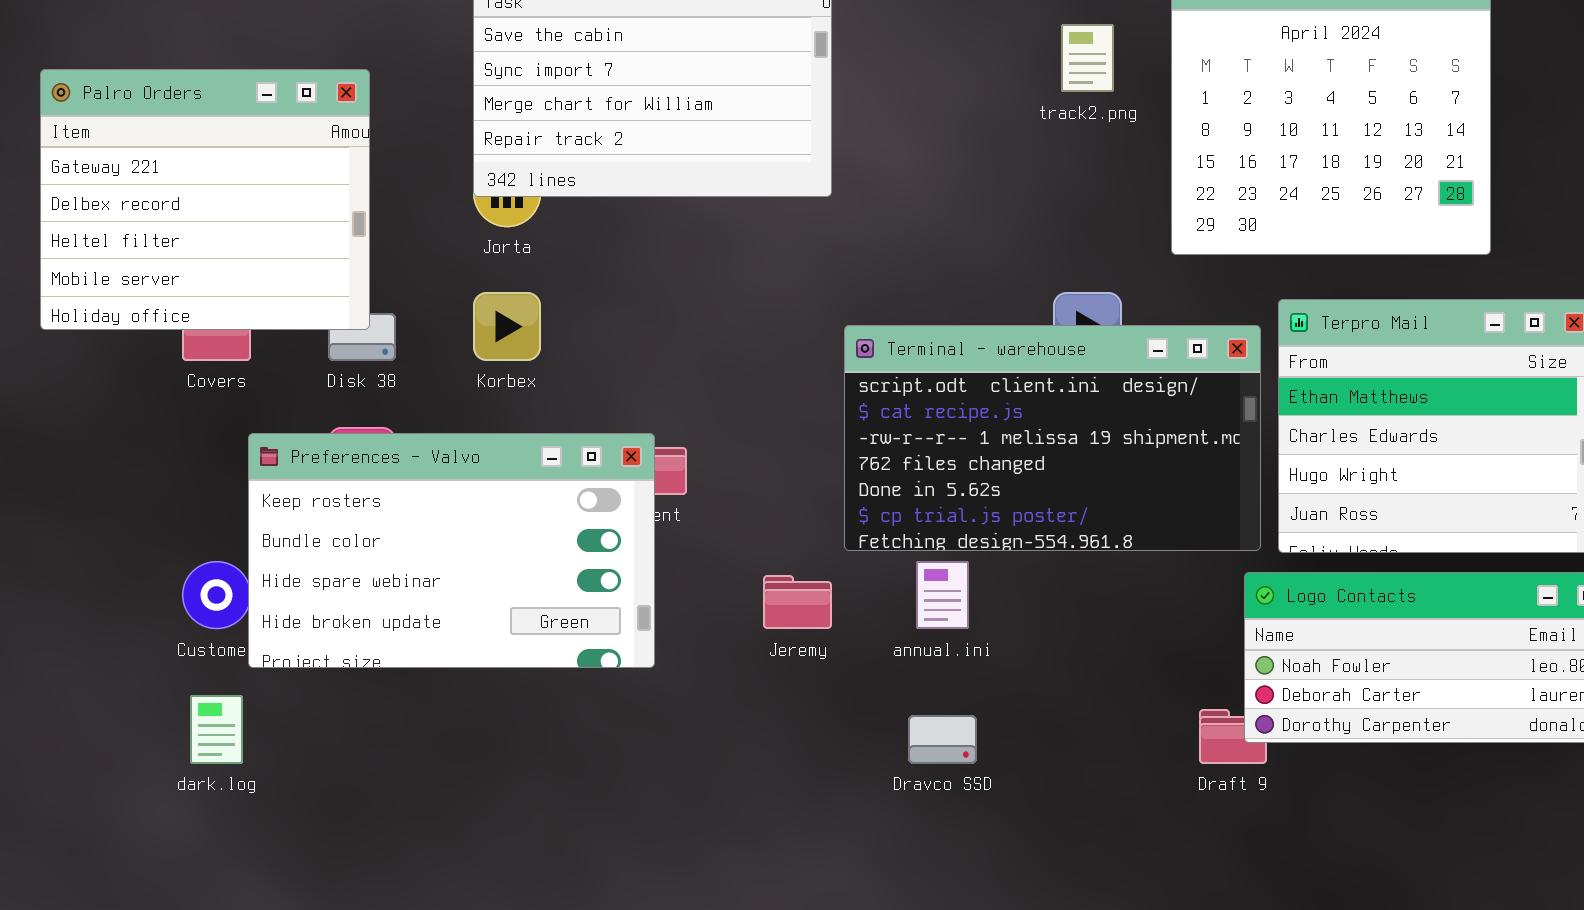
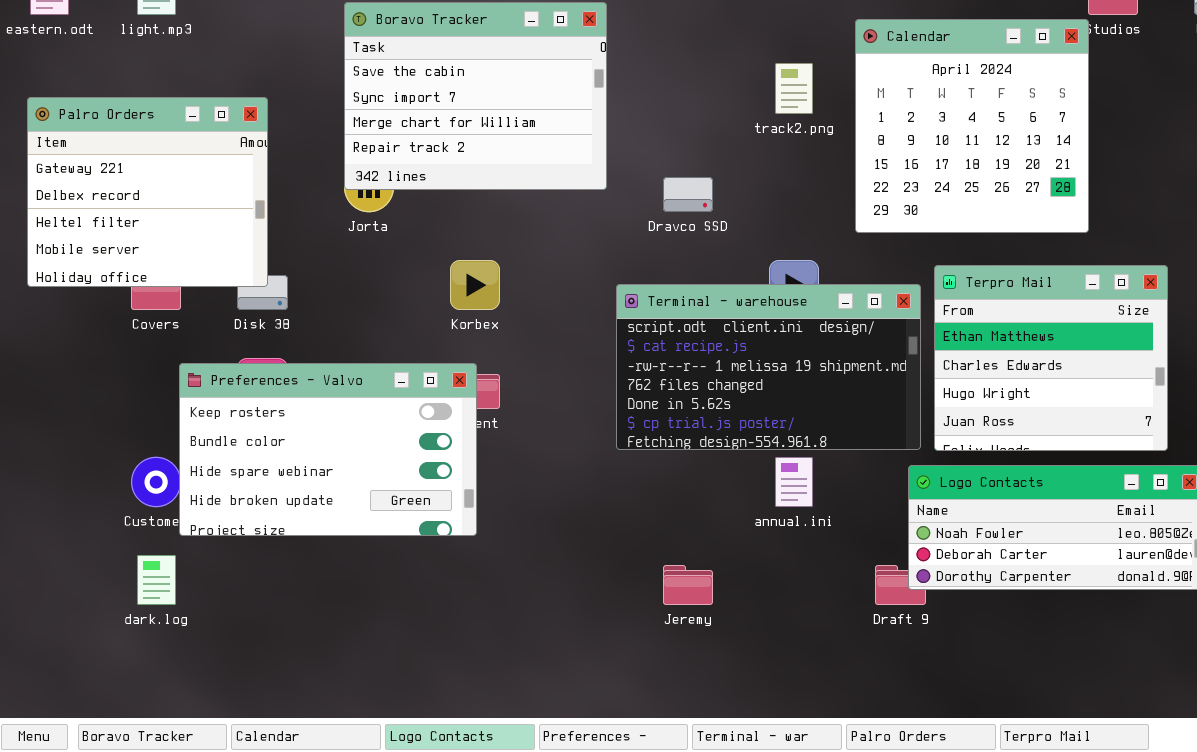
Korbex: [473,292,541,361] -> [450,260,500,310], moved
annual.ini: [916,561,969,629] -> [775,457,813,507], moved
Jeremy: [763,575,832,629] -> [663,565,713,605], moved
Dravco SSD: [908,715,977,764] -> [663,177,713,212], moved

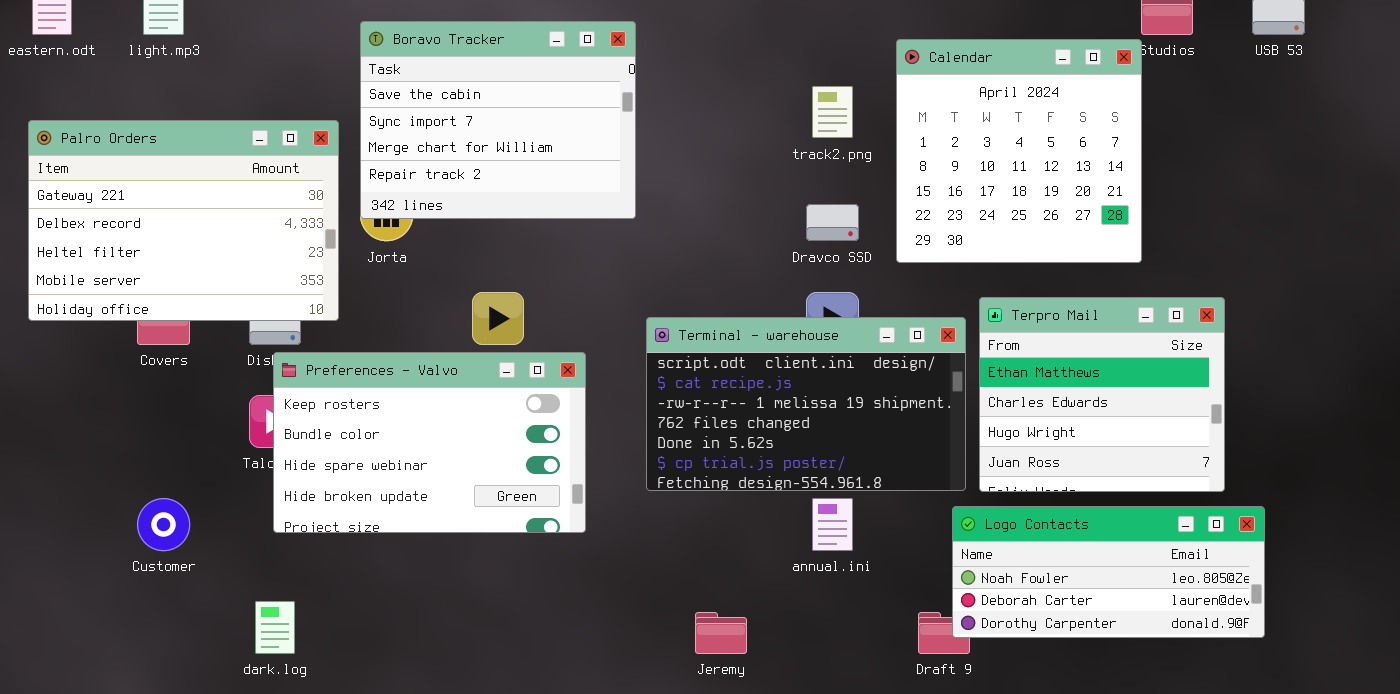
Palro Orders: [27,97,268,287] -> [28,120,339,321], resized
Dravco SSD: [663,177,713,212] -> [806,204,859,241], moved
Preferences - Valvo: [179,363,477,536] -> [273,352,586,533], moved
dark.log: [137,555,176,605] -> [255,601,295,654], moved

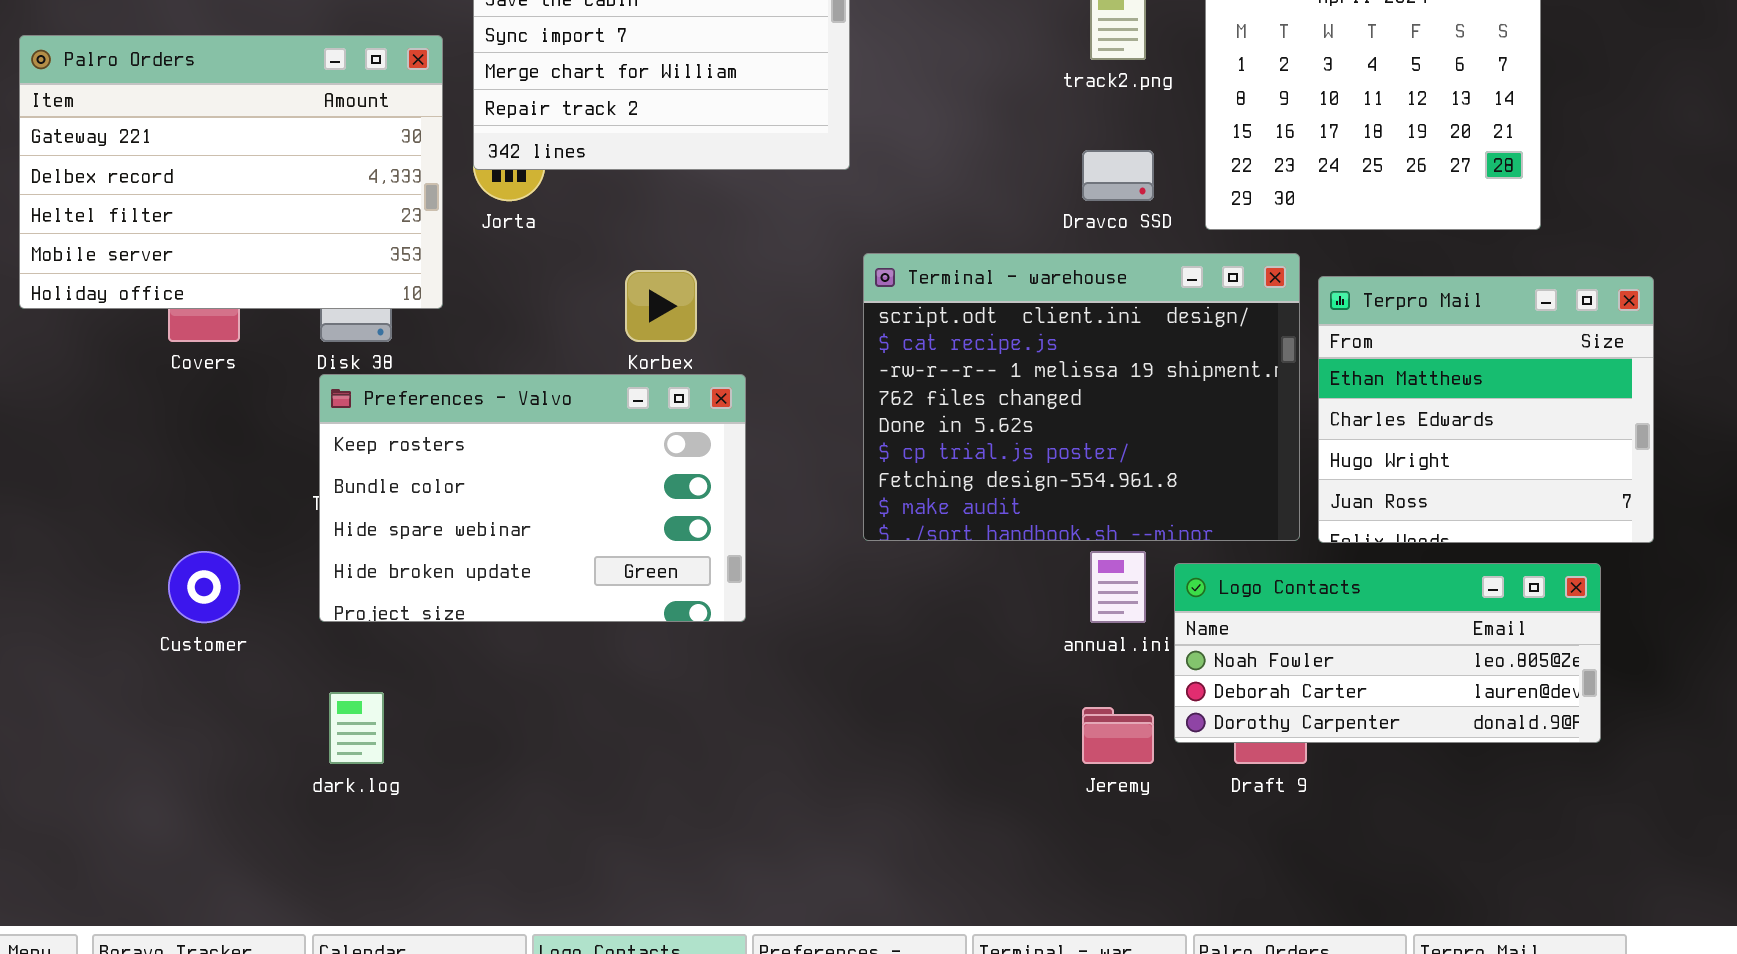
Terminal - warehouse: [646,317,966,491] -> [863,253,1300,541], resized
Preferences - Valvo: [273,352,586,533] -> [319,374,746,622], moved
Logo Contacts: [952,506,1265,638] -> [1174,563,1601,743], moved
Jeremy: [695,612,747,654] -> [1082,707,1154,764], moved

